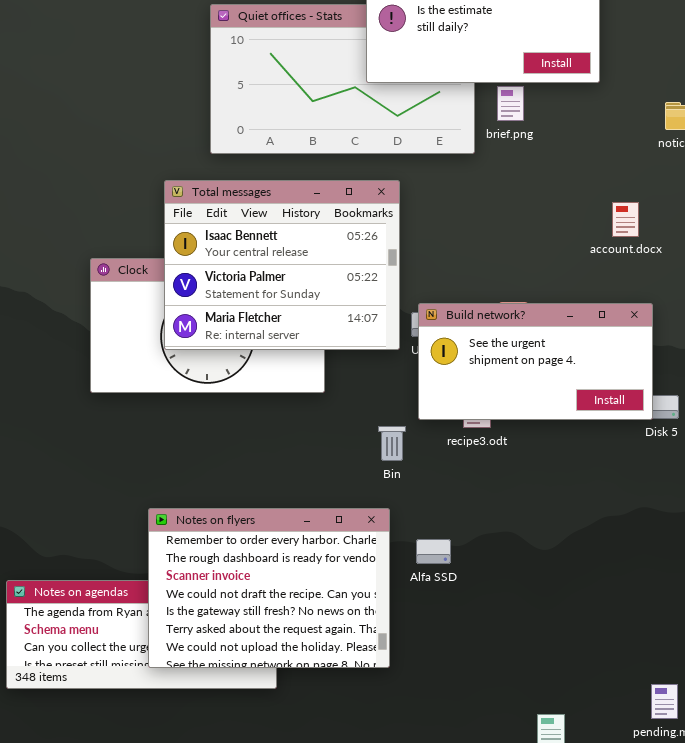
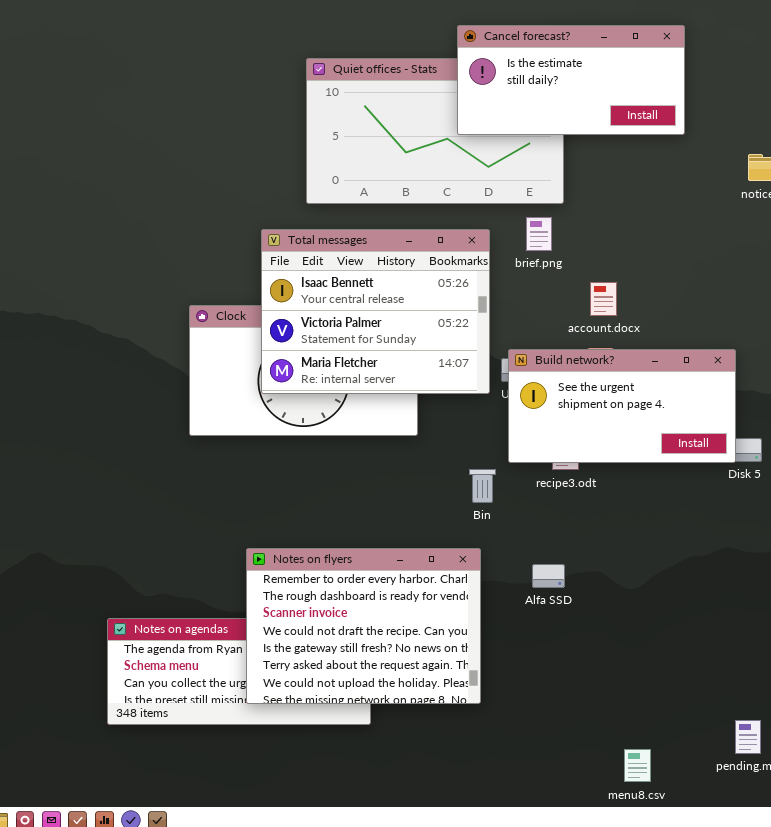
brief.png: [497,86,524,121] -> [526,217,552,251], moved
account.docx: [612,202,639,237] -> [590,282,617,316], moved
Alfa SSD: [416,539,451,564] -> [532,564,565,588], moved

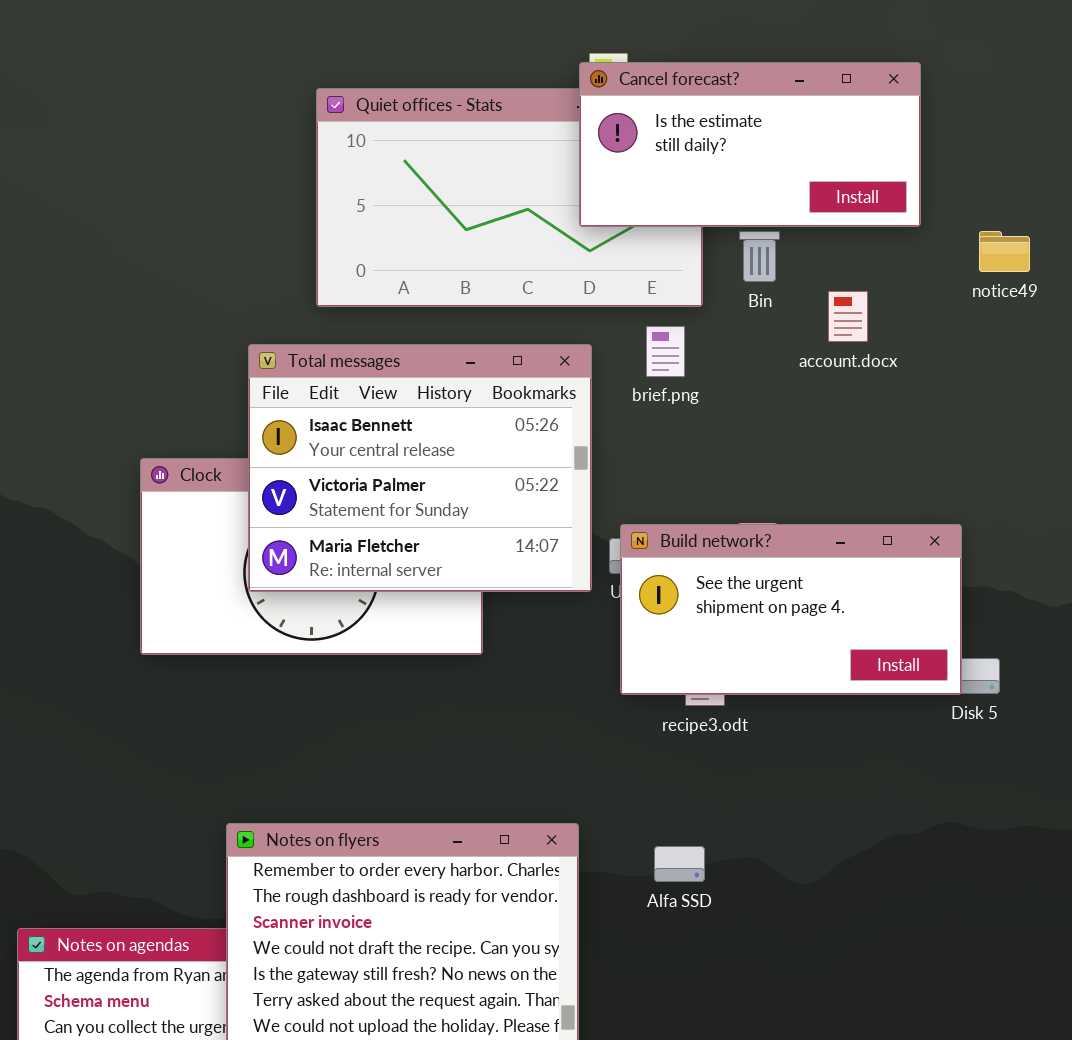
Cancel forecast?: [457,25,685,135] -> [579,62,921,227], moved
account.docx: [590,282,617,316] -> [828,291,868,342], moved
Bin: [469,469,496,503] -> [739,231,780,282], moved

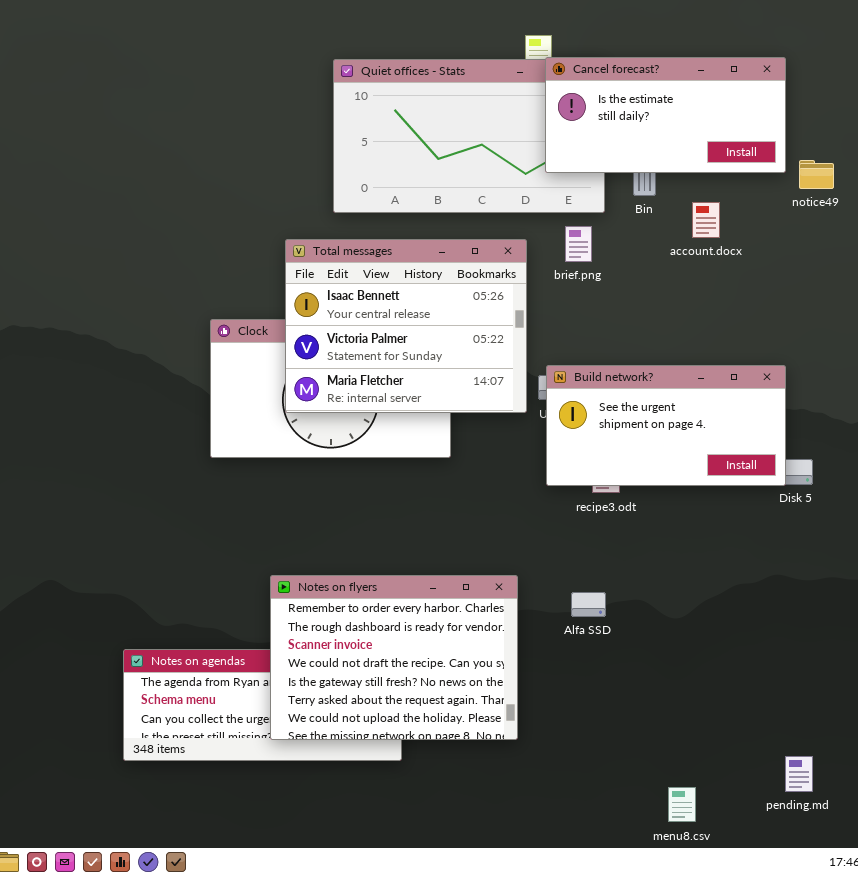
Cancel forecast?: [579,62,921,227] -> [545,57,786,173], moved

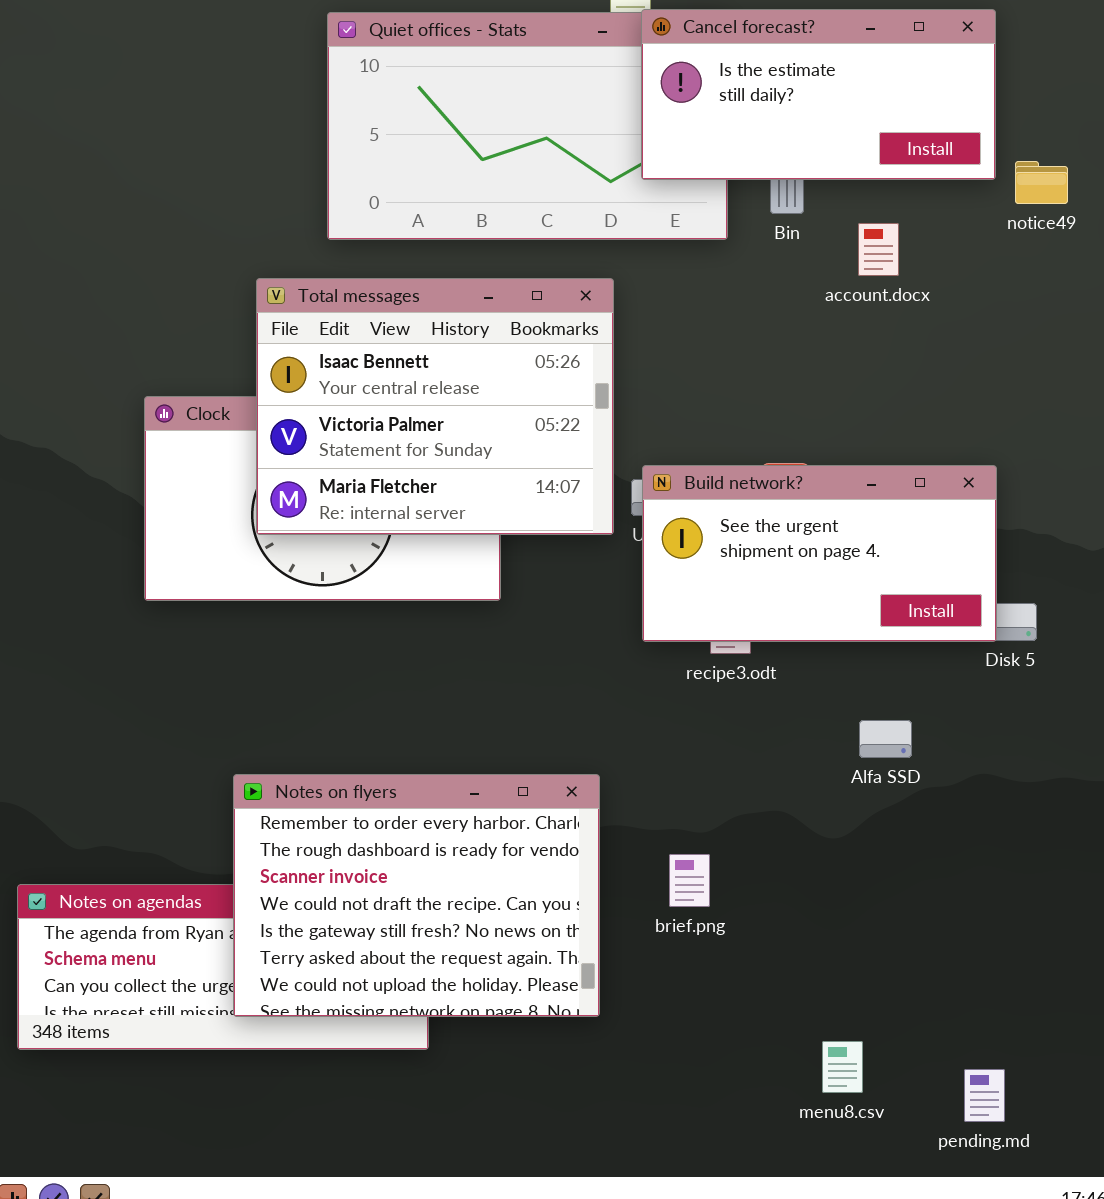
brief.png: [565,226,592,262] -> [669,854,710,907], moved
Alfa SSD: [571,592,606,617] -> [859,720,912,758], moved
pending.md: [785,756,813,792] -> [964,1069,1005,1122], moved
menu8.csv: [668,787,696,822] -> [822,1041,863,1093], moved

